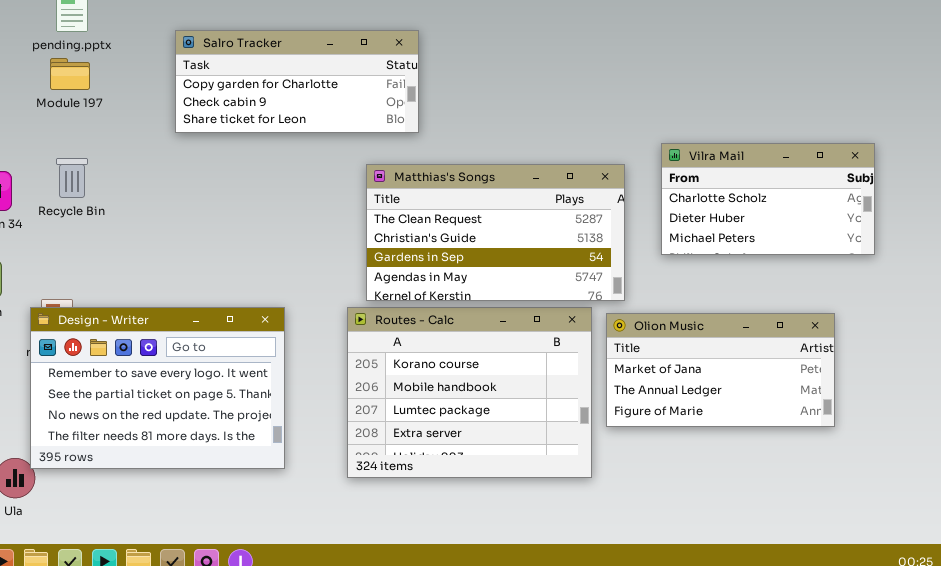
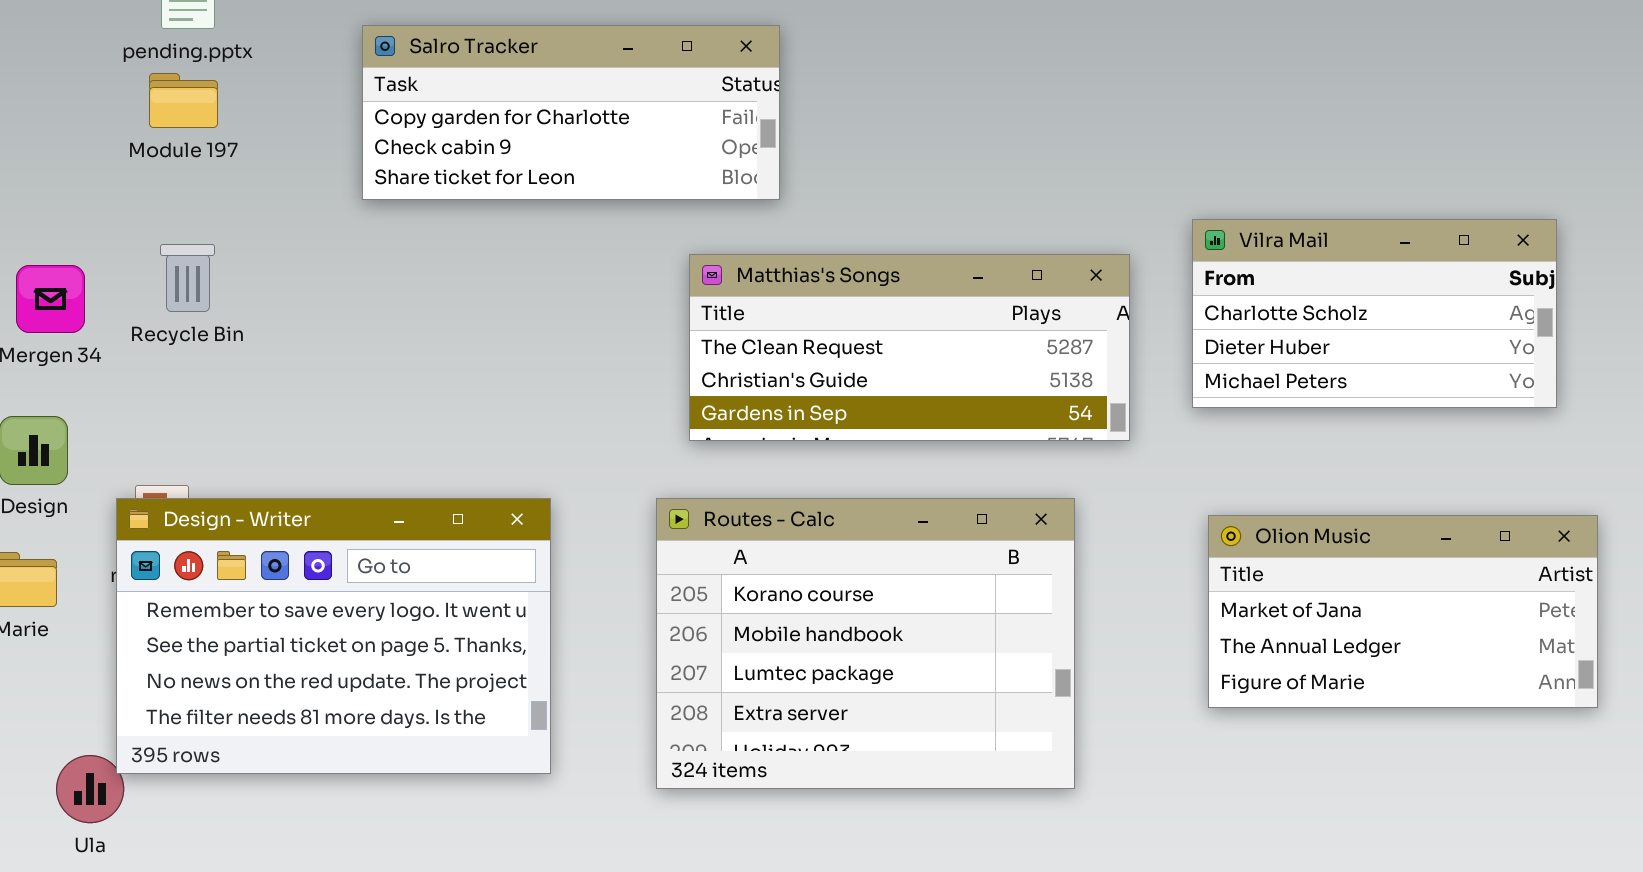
Matthias's Songs: [366,164,625,301] -> [689,254,1130,441], resized
Olion Music: [606,313,835,427] -> [1208,515,1598,708], moved

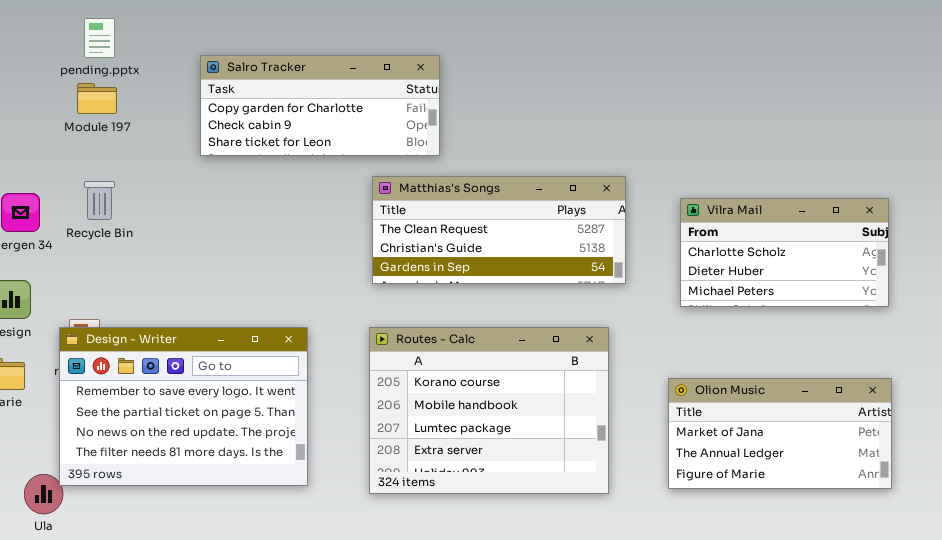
Vilra Mail: [1192,219,1557,408] -> [680,198,889,307], moved
Matthias's Songs: [689,254,1130,441] -> [372,176,626,284], moved
Olion Music: [1208,515,1598,708] -> [668,378,892,489], moved

